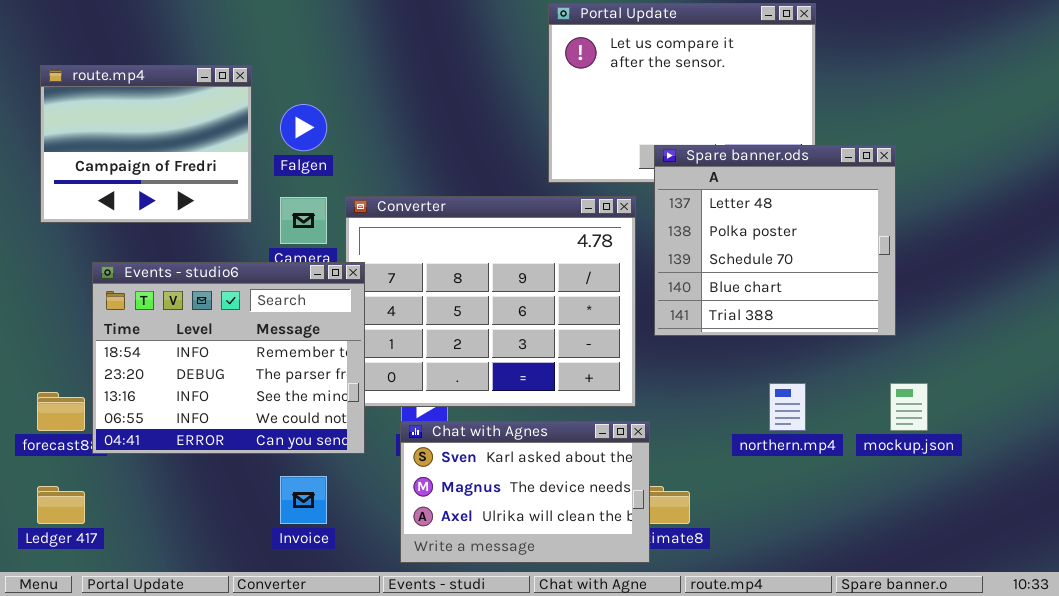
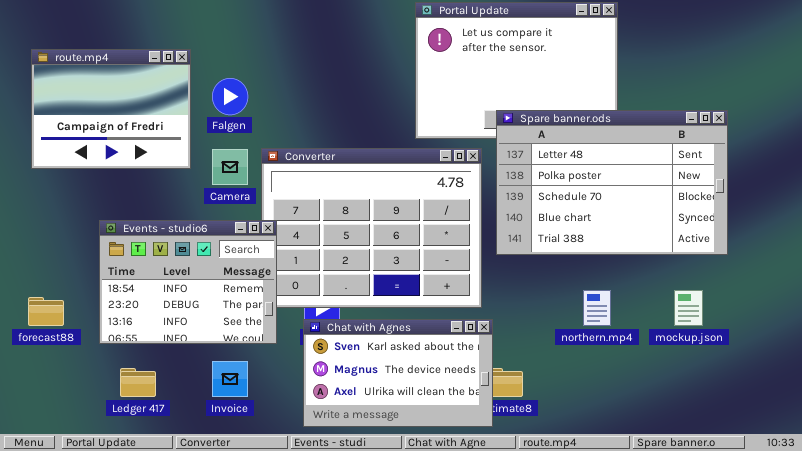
Spare banner.ods: [654,145,896,336] -> [496,110,728,255], resized
Events - studio6: [92,262,365,454] -> [99,220,277,344], resized
Ledger 417: [37,486,85,524] -> [120,368,156,397], moved

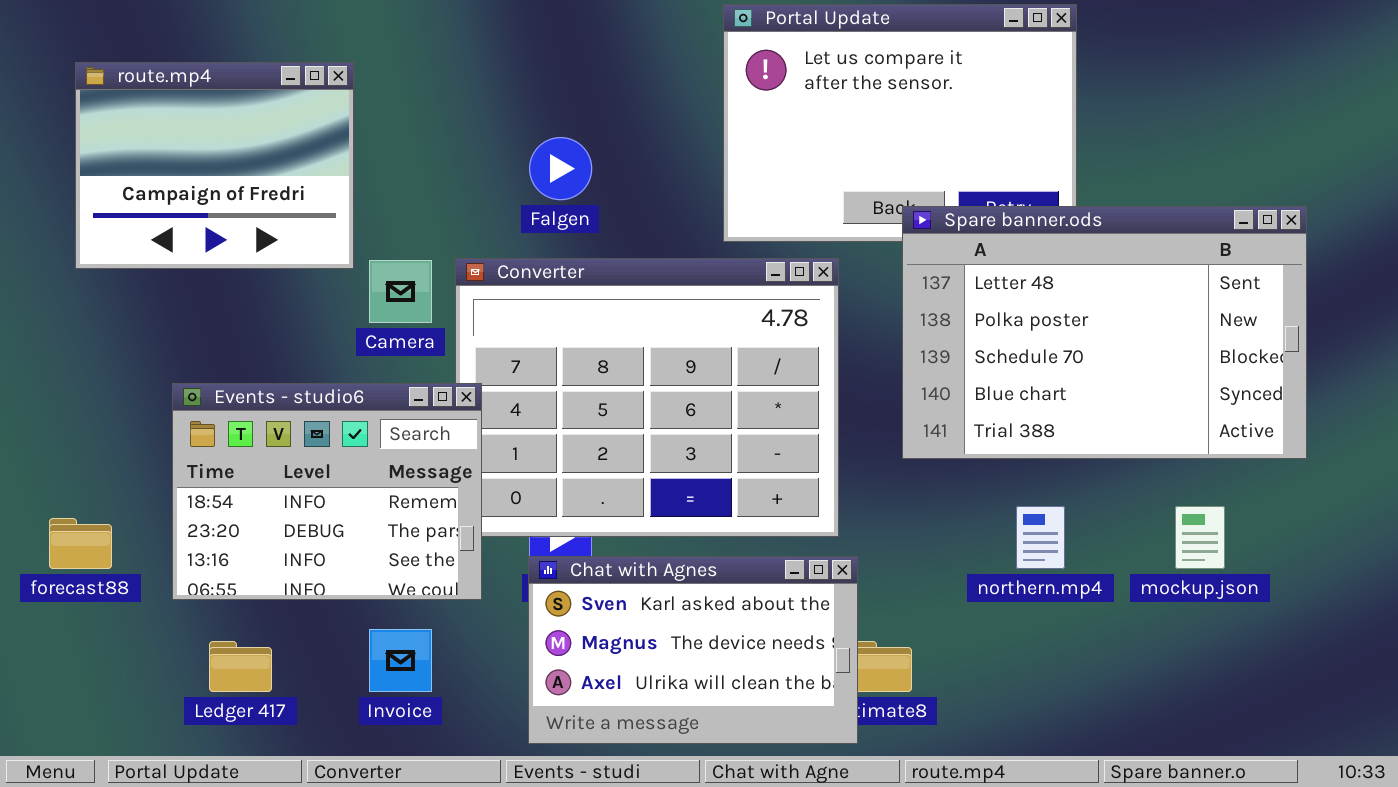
route.mp4: [31,49,191,169] -> [75,62,354,269], moved
Falgen: [212,78,248,115] -> [529,137,592,200], moved
Spare banner.ods: [496,110,728,255] -> [902,206,1307,459], moved

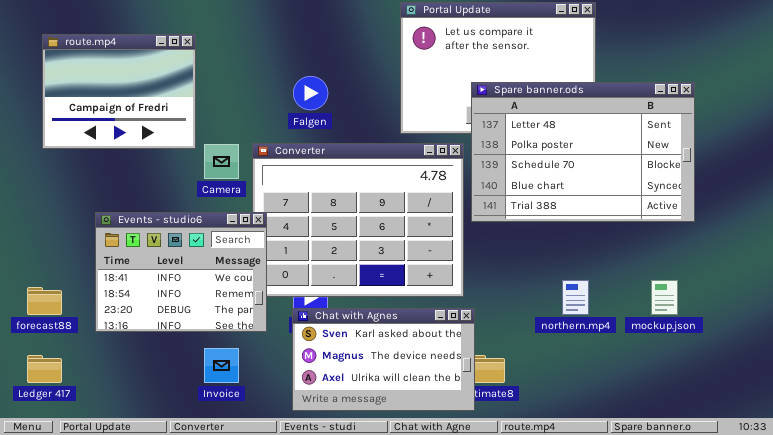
Spare banner.ods: [902,206,1307,459] -> [471,82,695,222], moved
Events - studio6: [172,383,482,600] -> [95,212,267,332], scrolled up 1 row
Ledger 417: [209,641,272,692] -> [27,355,62,383], moved

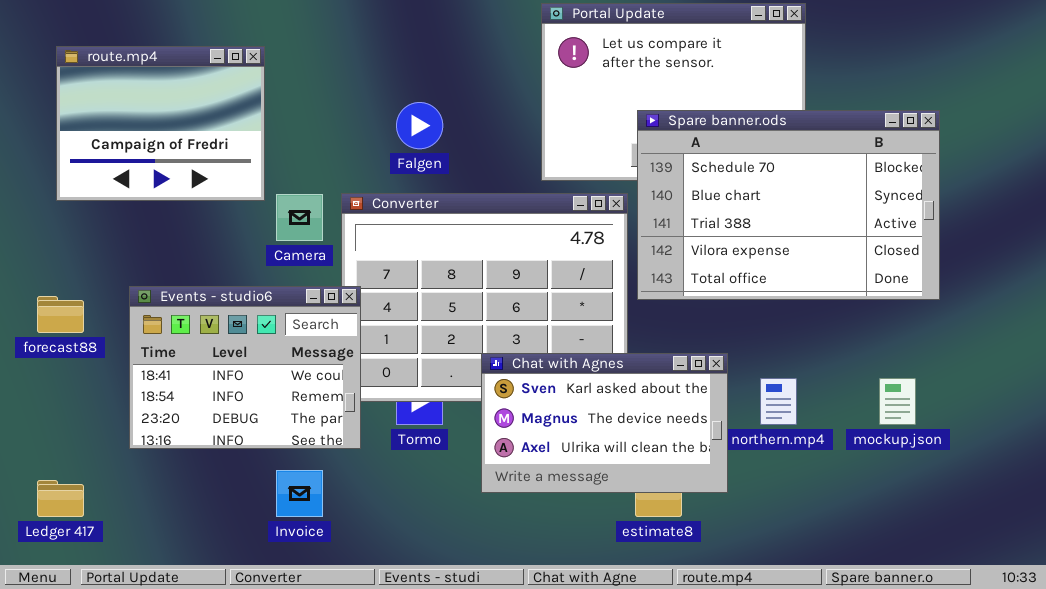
Spare banner.ods: [471,82,695,222] -> [637,110,940,300], scrolled down 2 rows
forecast88: [27,287,62,315] -> [37,296,84,333], moved
Chat with Agnes: [292,308,475,411] -> [481,353,728,493], moved

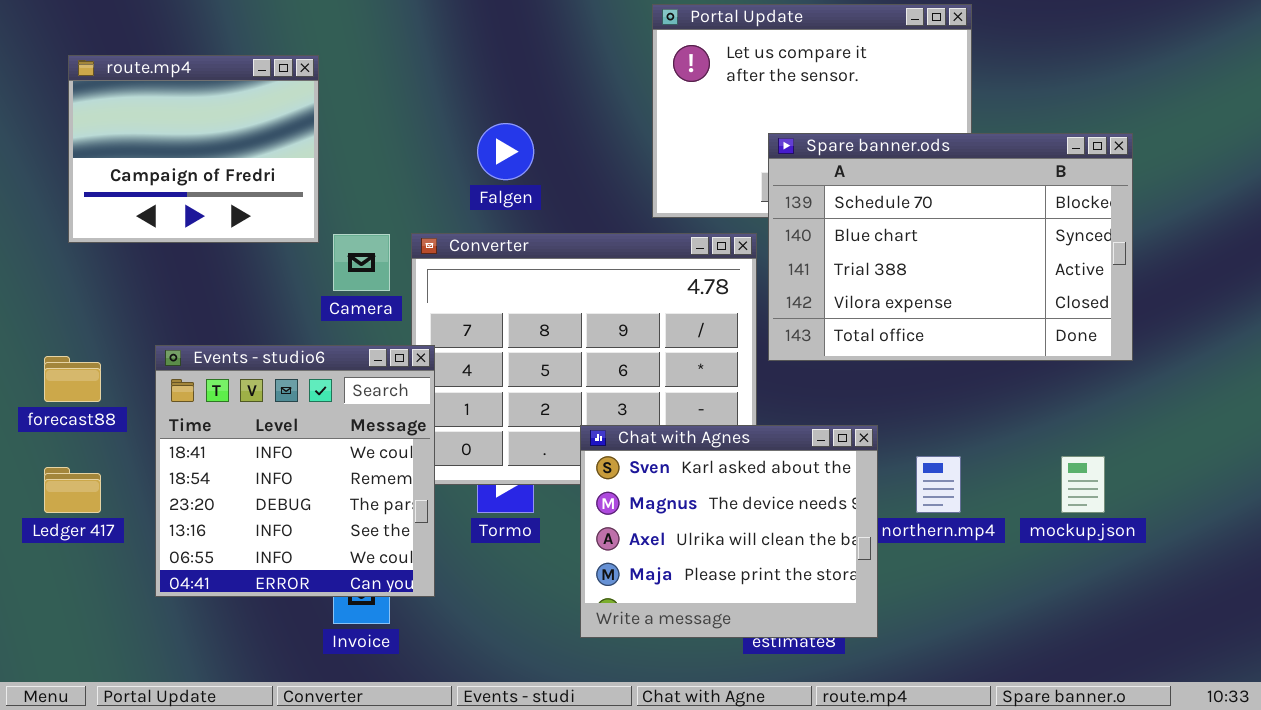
Events - studio6: [129,286,361,449] -> [155,345,435,597], resized
Chat with Agnes: [481,353,728,493] -> [580,425,878,638], resized
Ledger 417: [37,480,84,517] -> [44,467,101,513], moved

